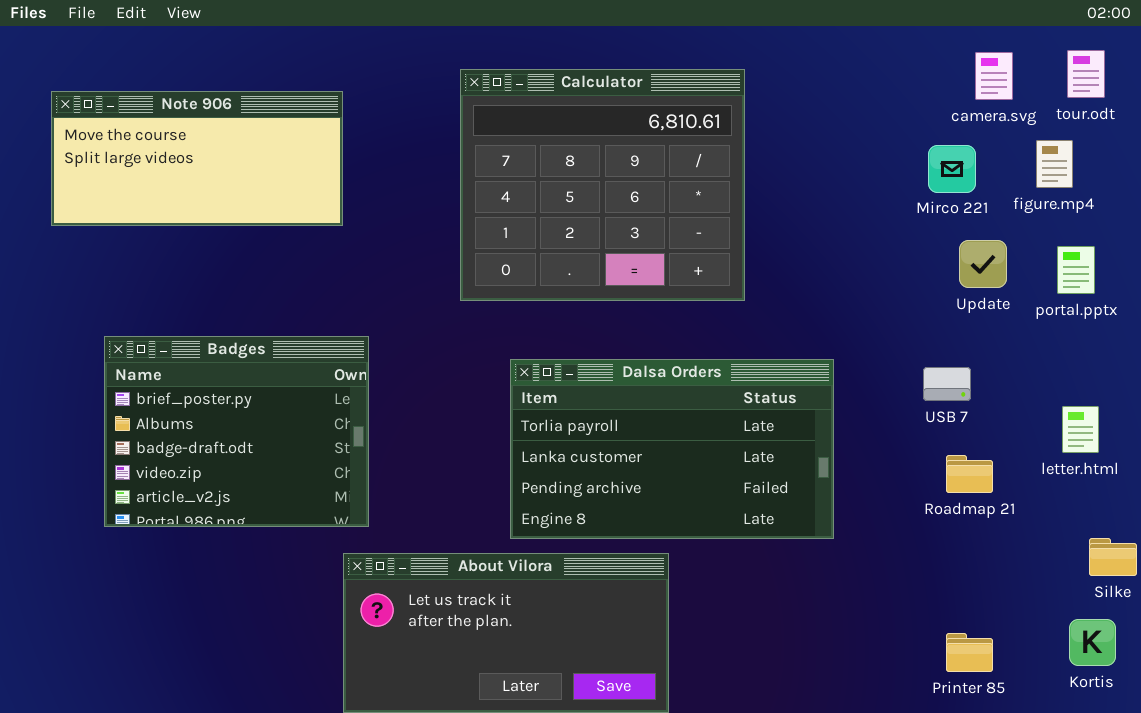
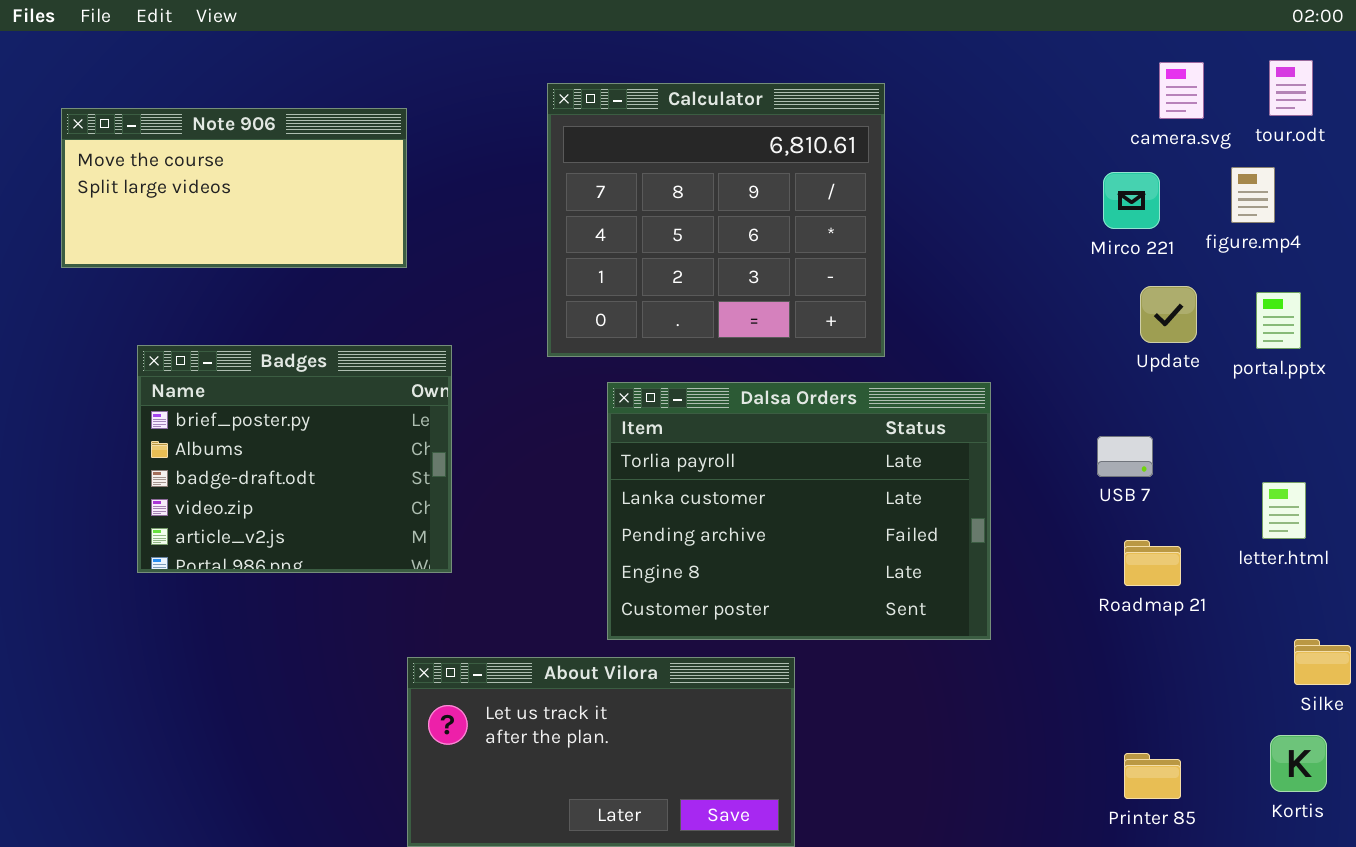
Badges: [104,336,369,527] -> [137,345,452,573], moved
Dalsa Orders: [510,359,834,539] -> [607,382,991,640], resized

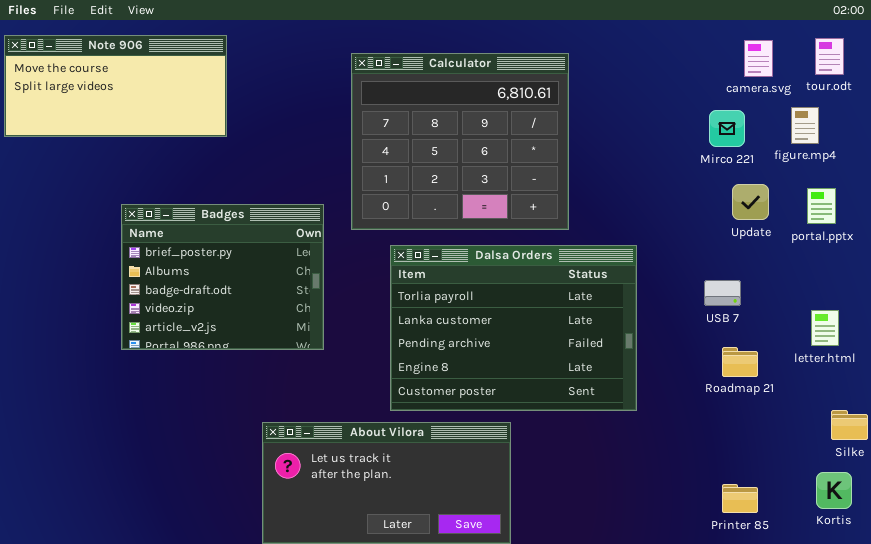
Note 906: [61,108,407,268] -> [4,35,227,137], moved
Badges: [137,345,452,573] -> [121,204,324,350], moved

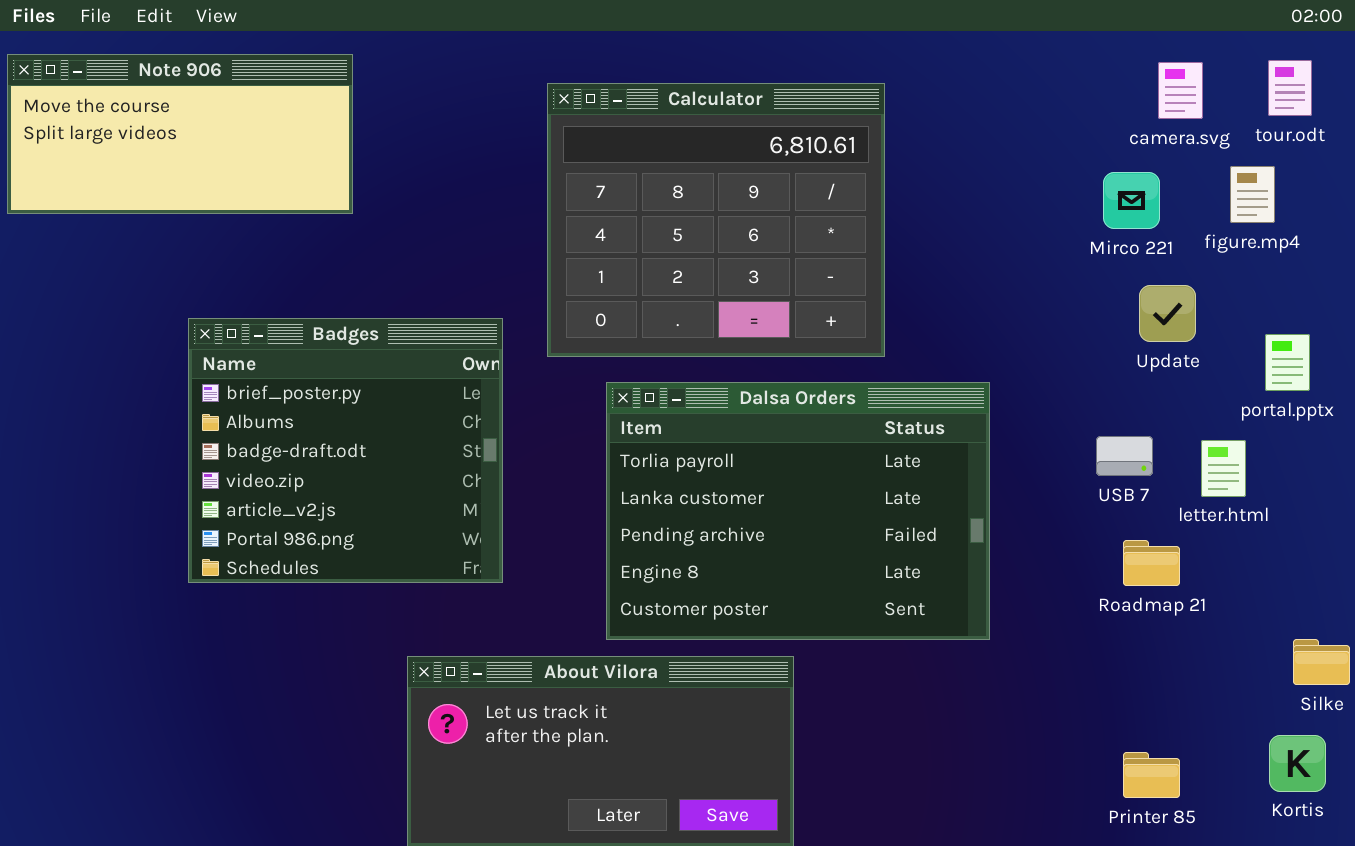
portal.pptx: [807,188,836,224] -> [1265,334,1310,391], moved
Badges: [121,204,324,350] -> [188,318,503,583], resized
letter.html: [811,310,839,346] -> [1201,440,1246,497], moved

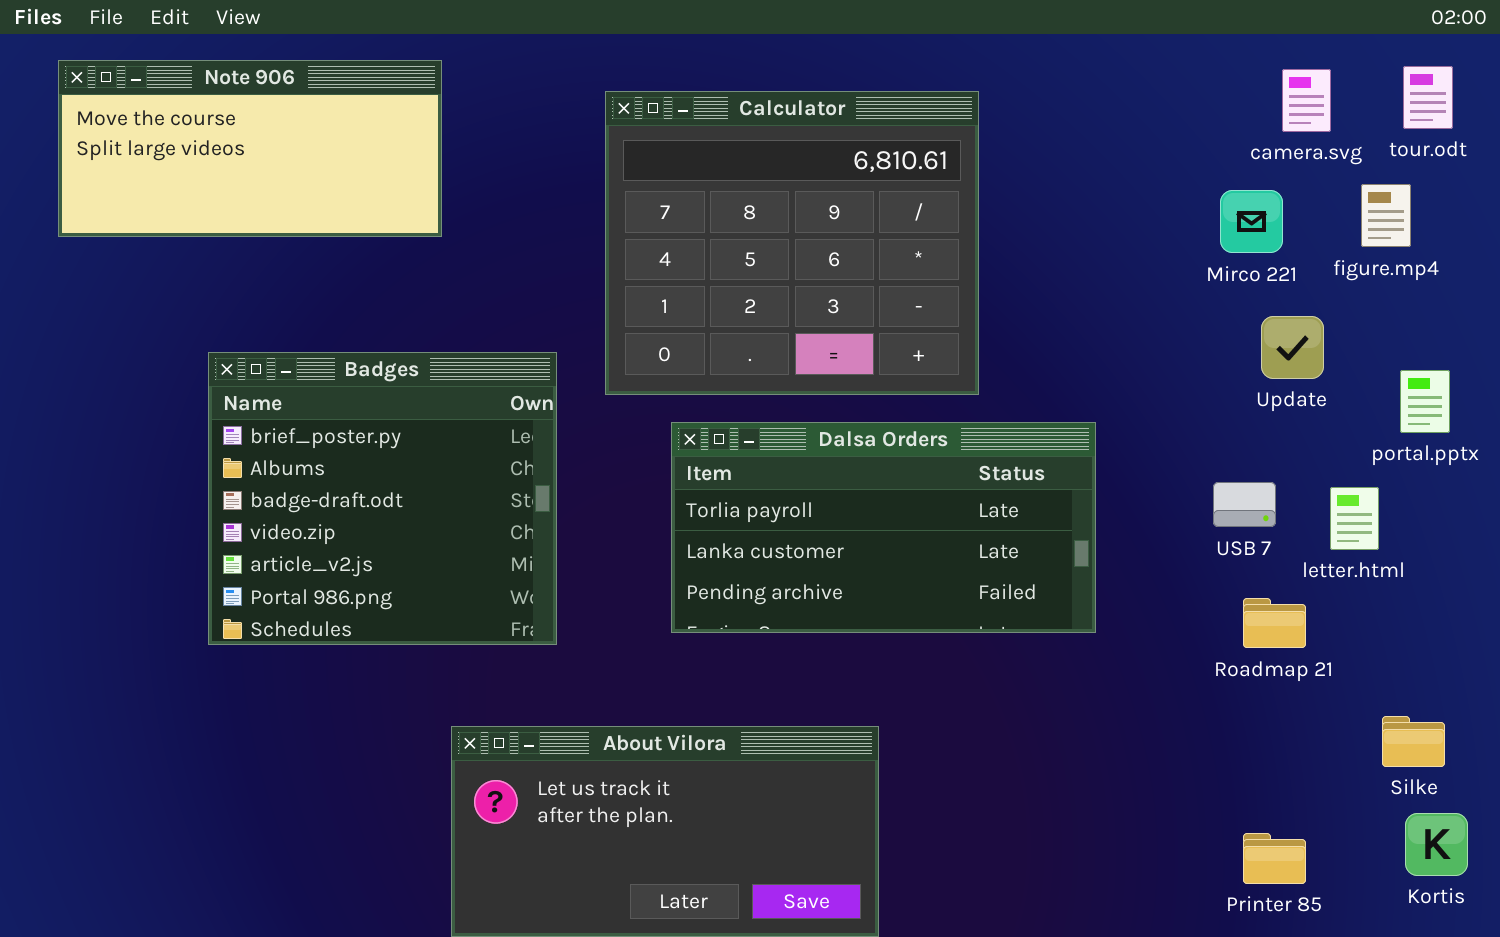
Note 906: [7,54,353,214] -> [58,60,442,237], moved
Dalsa Orders: [606,382,990,640] -> [671,422,1096,633], resized
Silke: [1293,639,1350,685] -> [1382,716,1445,767], moved

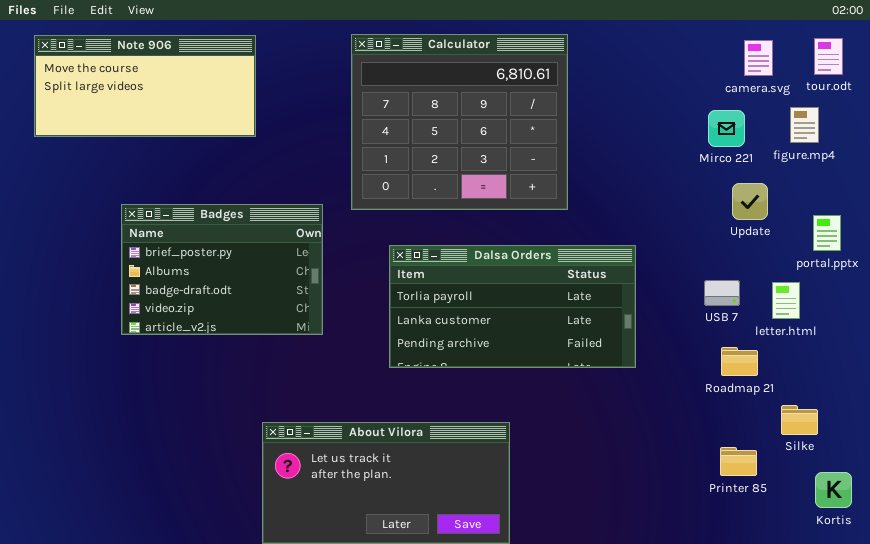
Calculator: [605,91,979,395] -> [351,34,568,210], moved
Badges: [208,352,557,645] -> [121,204,323,335], resized
Silke: [1382,716,1445,767] -> [781,405,818,435], moved
Printer 85: [1243,833,1306,884] -> [720,447,757,476], moved

